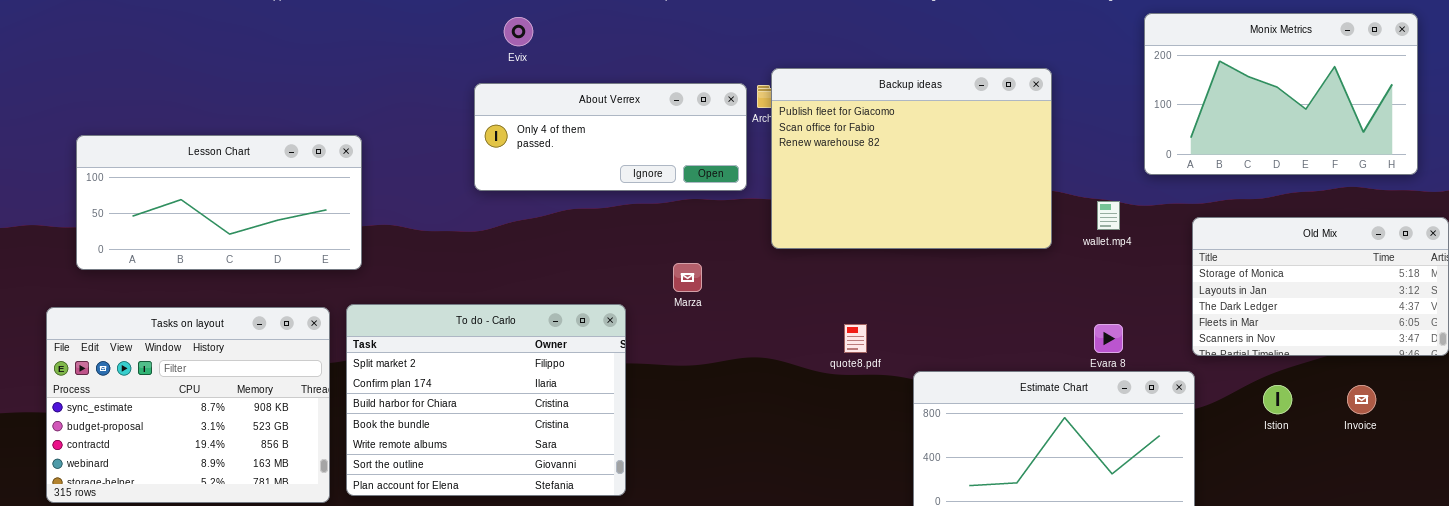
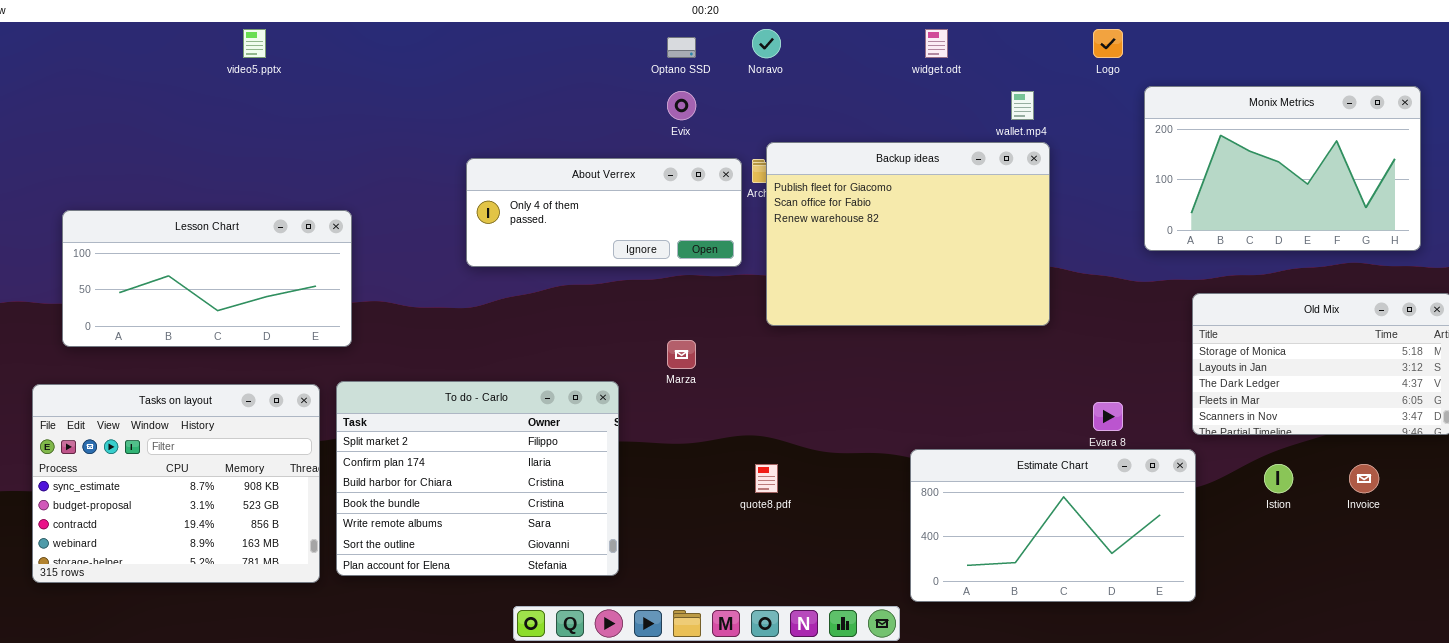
Evix: [504,17,533,46] -> [667,91,696,120], moved
wallet.mp4: [1097,201,1120,230] -> [1011,91,1034,120], moved
quote8.pdf: [844,324,867,353] -> [755,464,778,493], moved

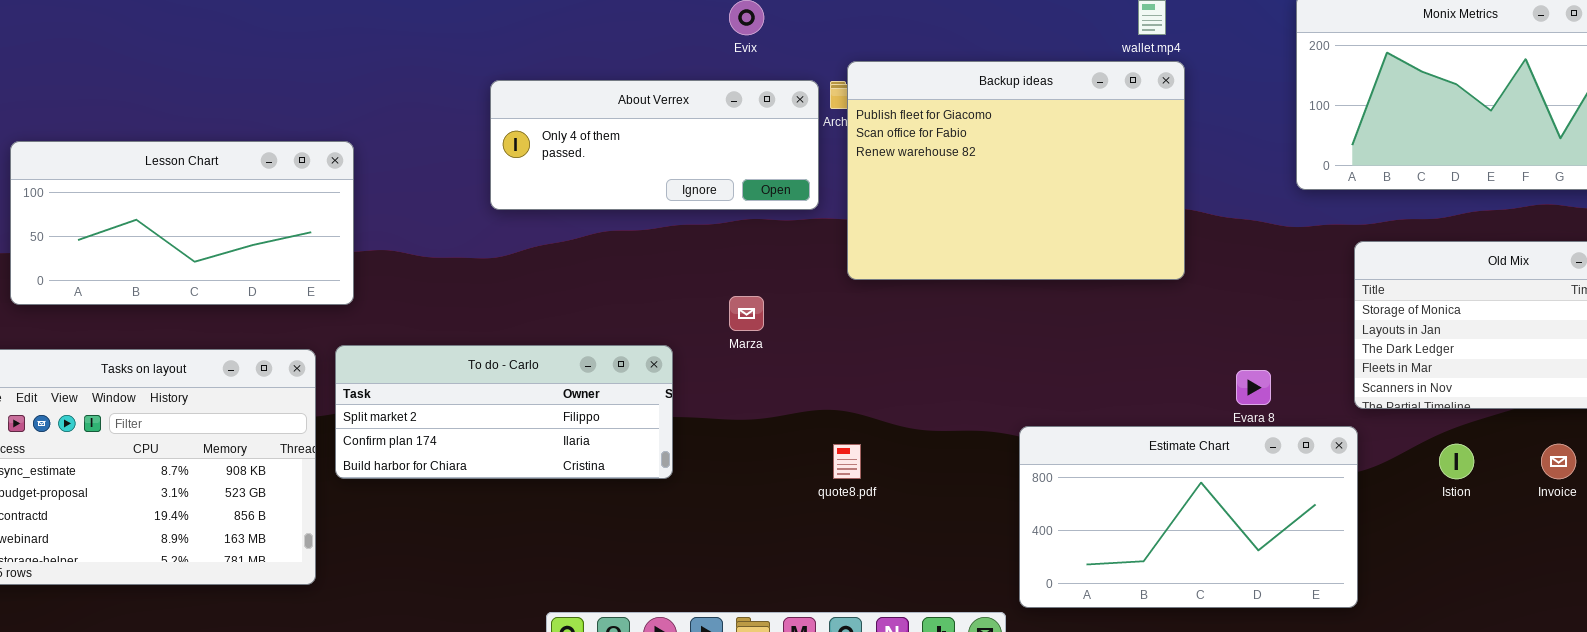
To do - Carlo: [336,381,619,576] -> [335,345,673,479], resized

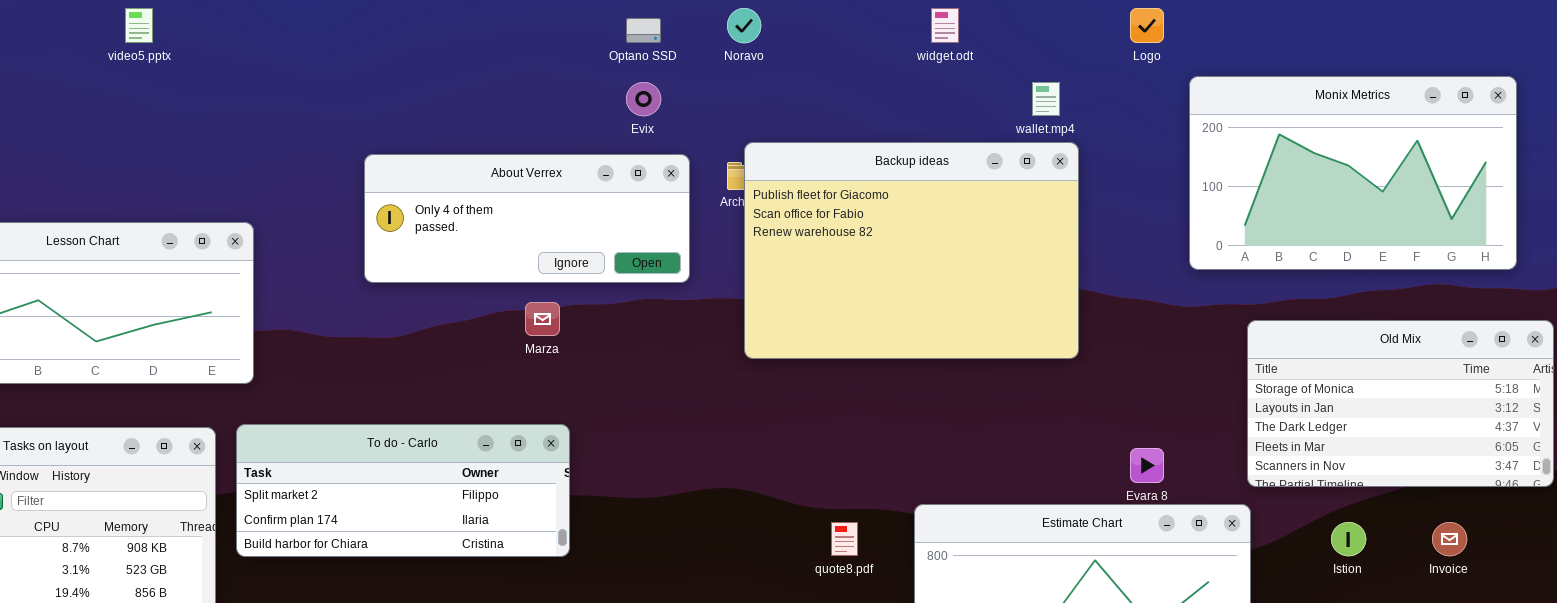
About Verrex: [490,80,819,210] -> [364,154,690,283], moved
Marza: [729,296,764,331] -> [525,302,560,336], moved
quote8.pdf: [833,444,861,479] -> [831,522,858,556], moved

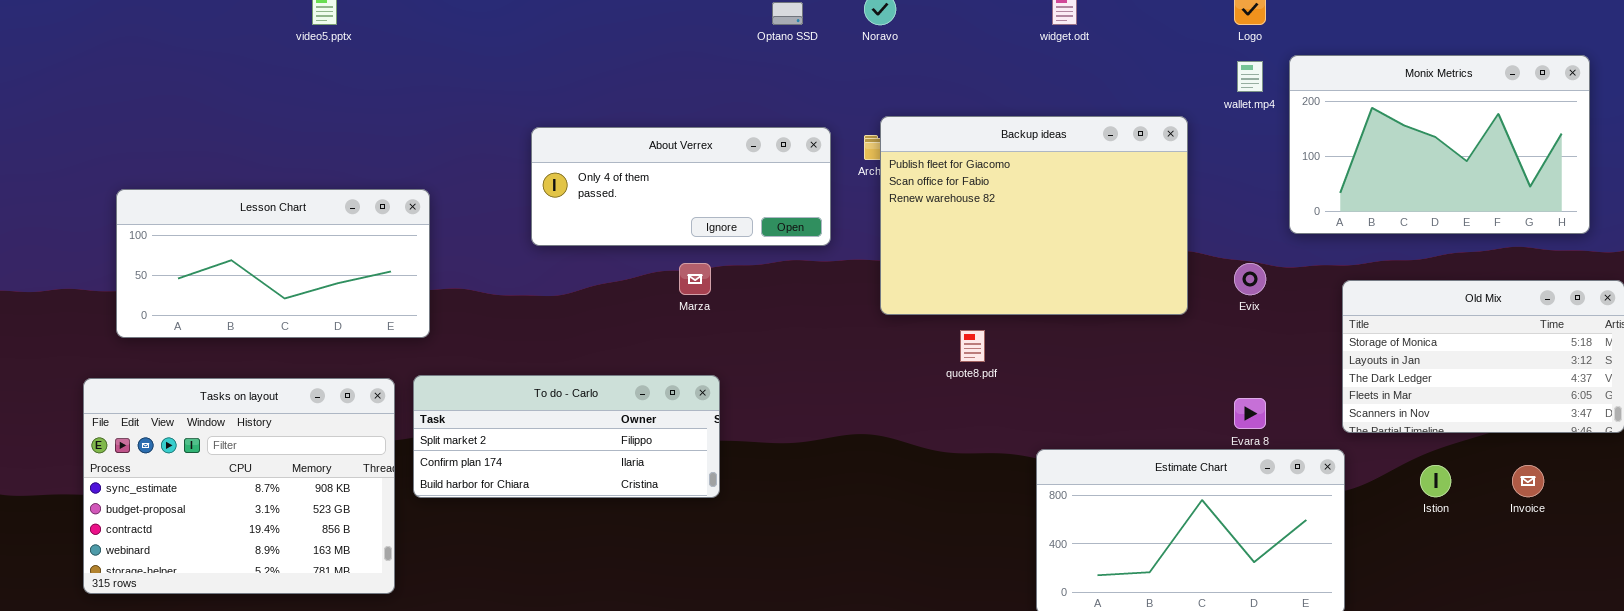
Evix: [626,82,661,116] -> [1234,263,1266,295], moved
wallet.mp4: [1032,82,1060,116] -> [1237,61,1263,92], moved
quote8.pdf: [831,522,858,556] -> [960,330,985,362], moved

